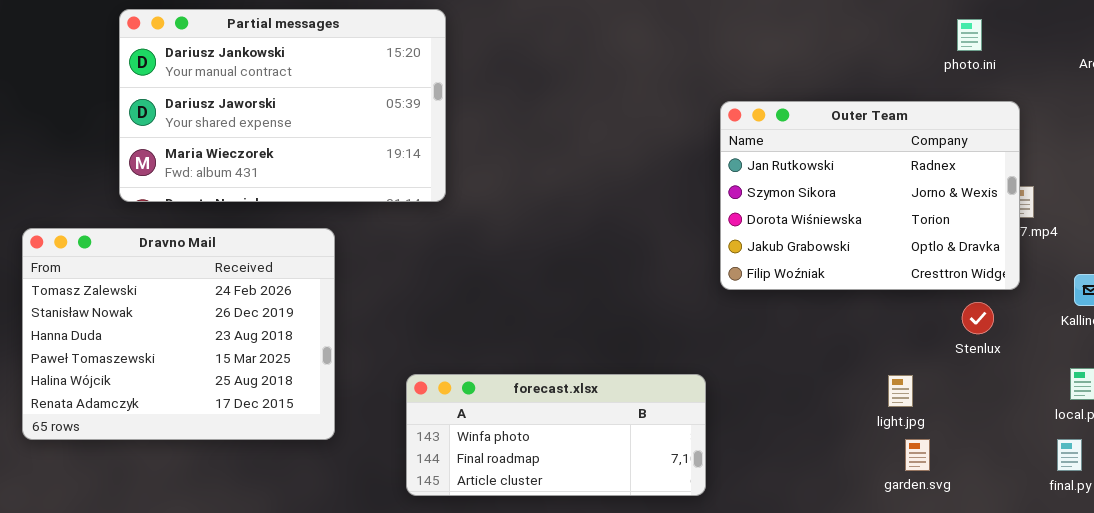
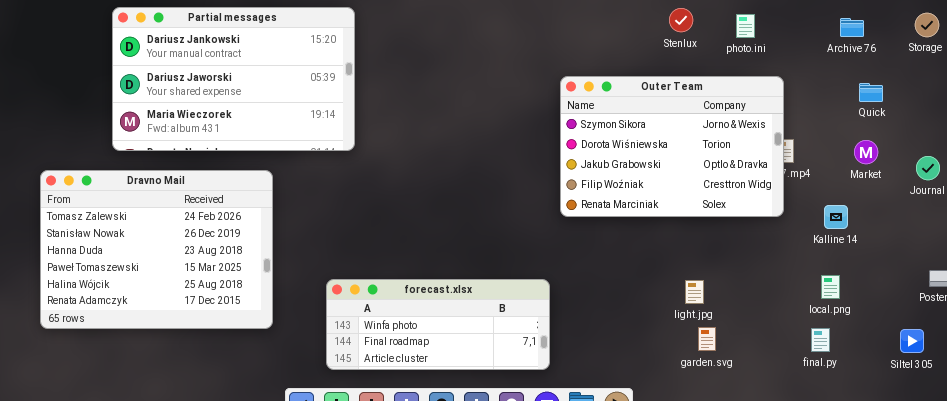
Outer Team: [720,101,1020,290] -> [560,76,784,217], scrolled down 1 row
Stenlux: [962,302,994,334] -> [669,8,693,32], moved

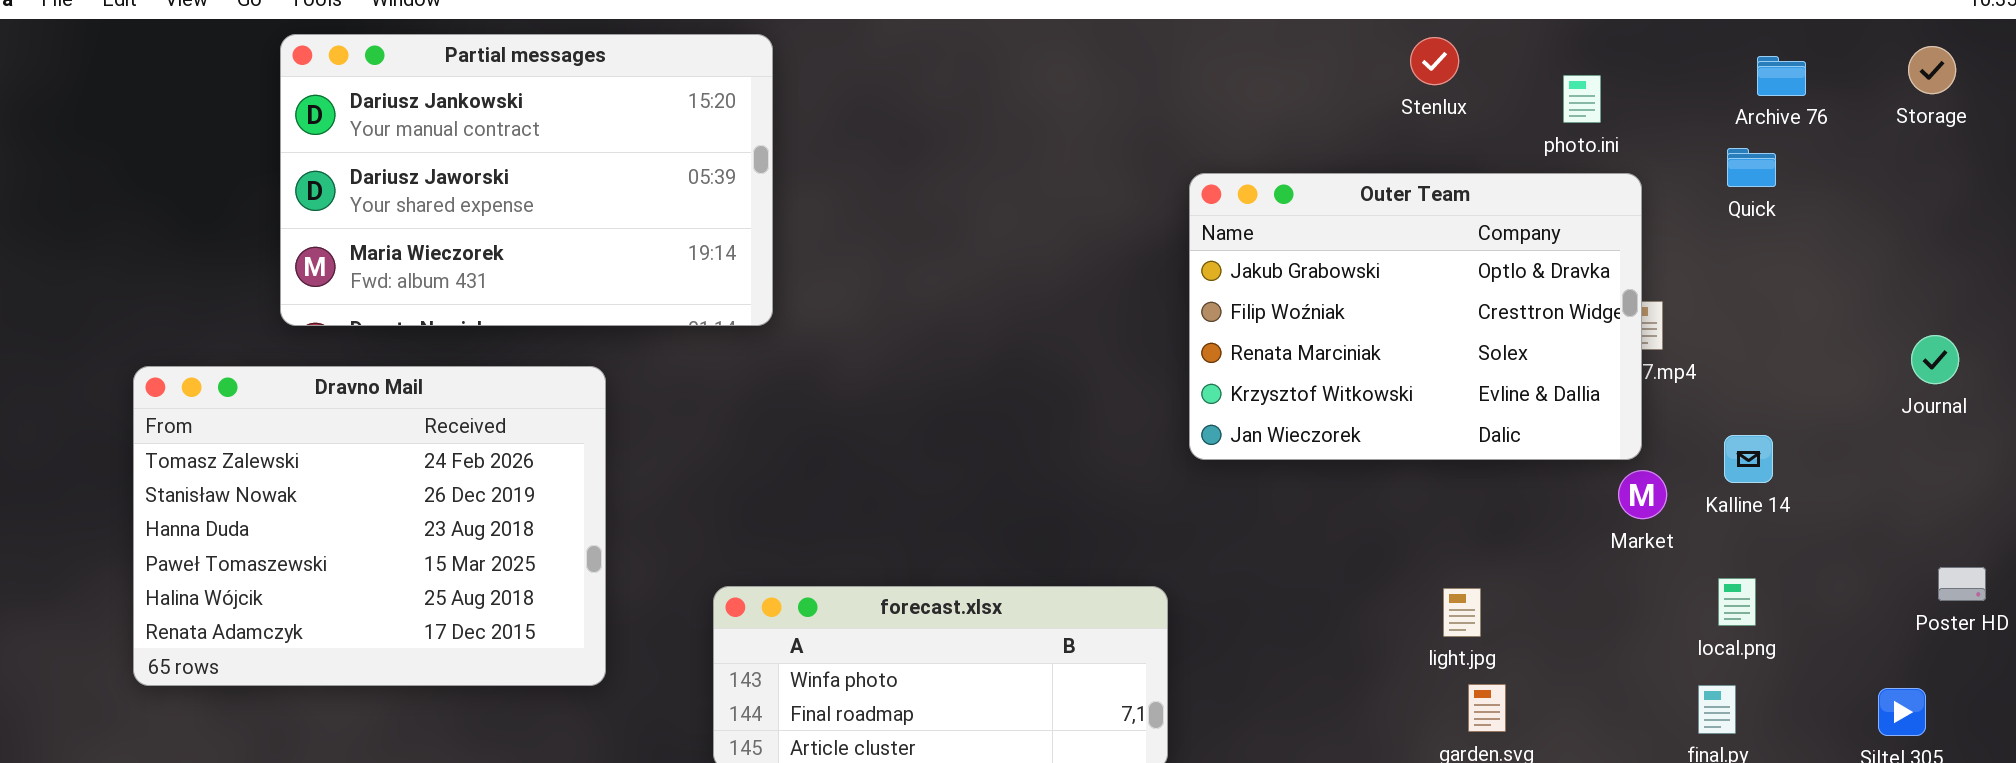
photo.ini: [736,14,755,38] -> [1563,75,1601,123], moved
Outer Team: [560,76,784,217] -> [1189,173,1642,460], scrolled down 2 rows
Quick: [859,83,883,102] -> [1727,148,1776,187], moved
Market: [854,140,878,164] -> [1618,470,1667,519], moved

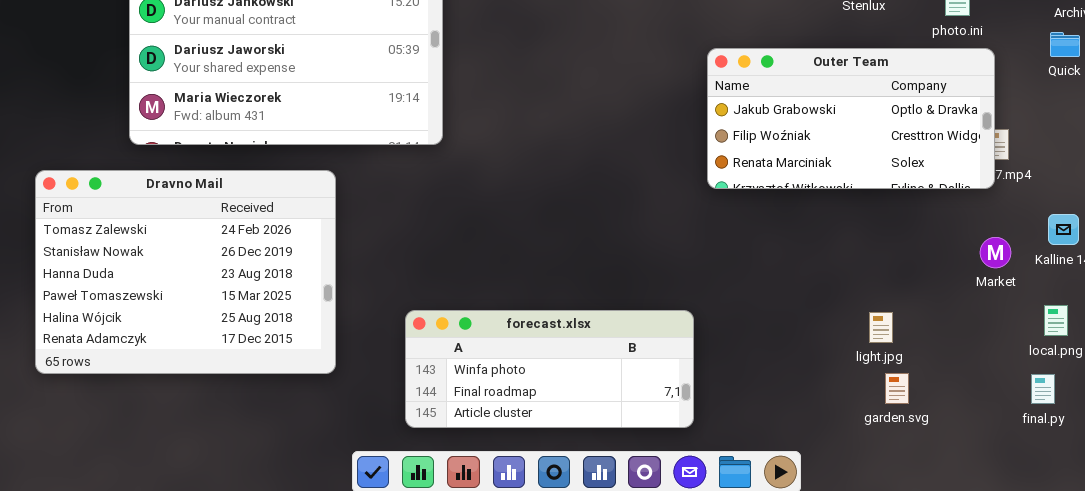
Outer Team: [1189,173,1642,460] -> [707,48,995,189], resized

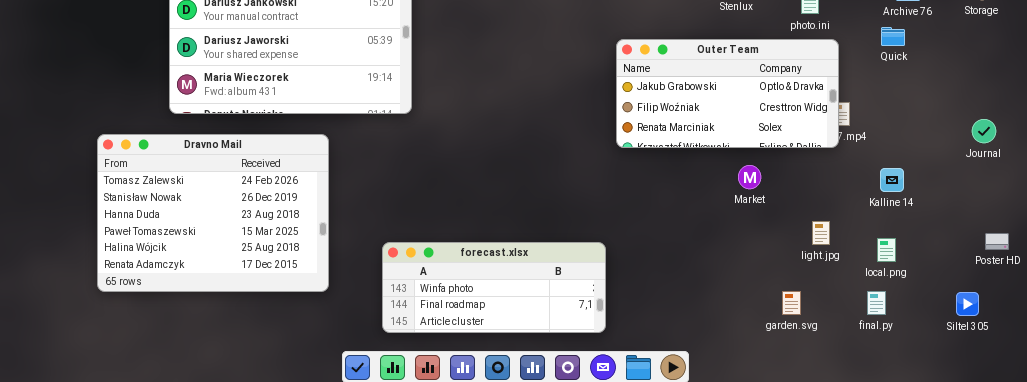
Market: [980,237,1011,268] -> [738,165,761,189], moved
light.jpg: [869,312,893,343] -> [812,221,830,245], moved
garden.svg: [885,373,909,404] -> [782,291,801,315], moved

